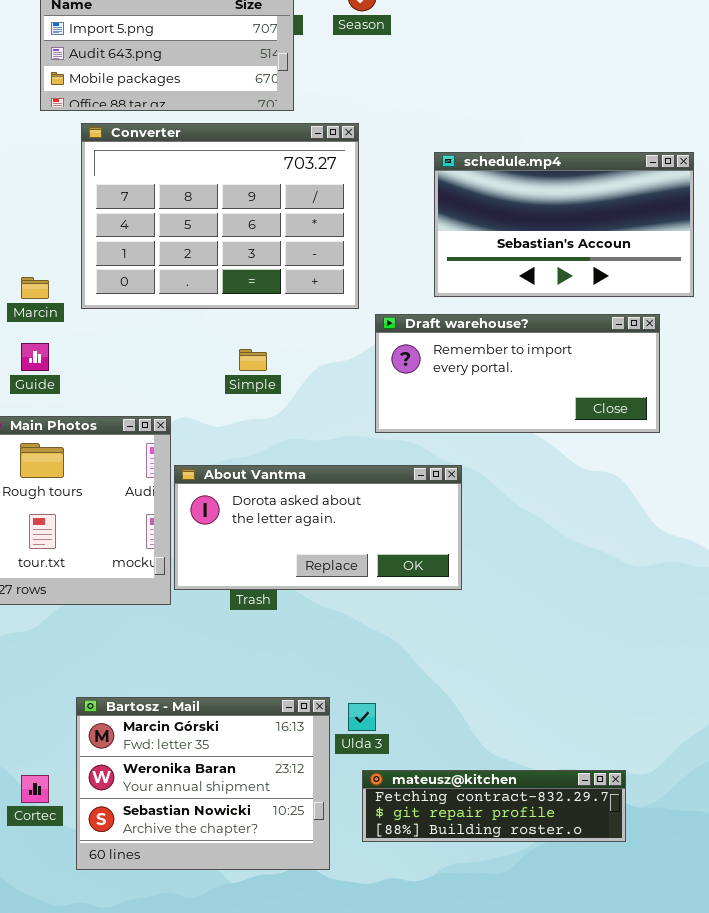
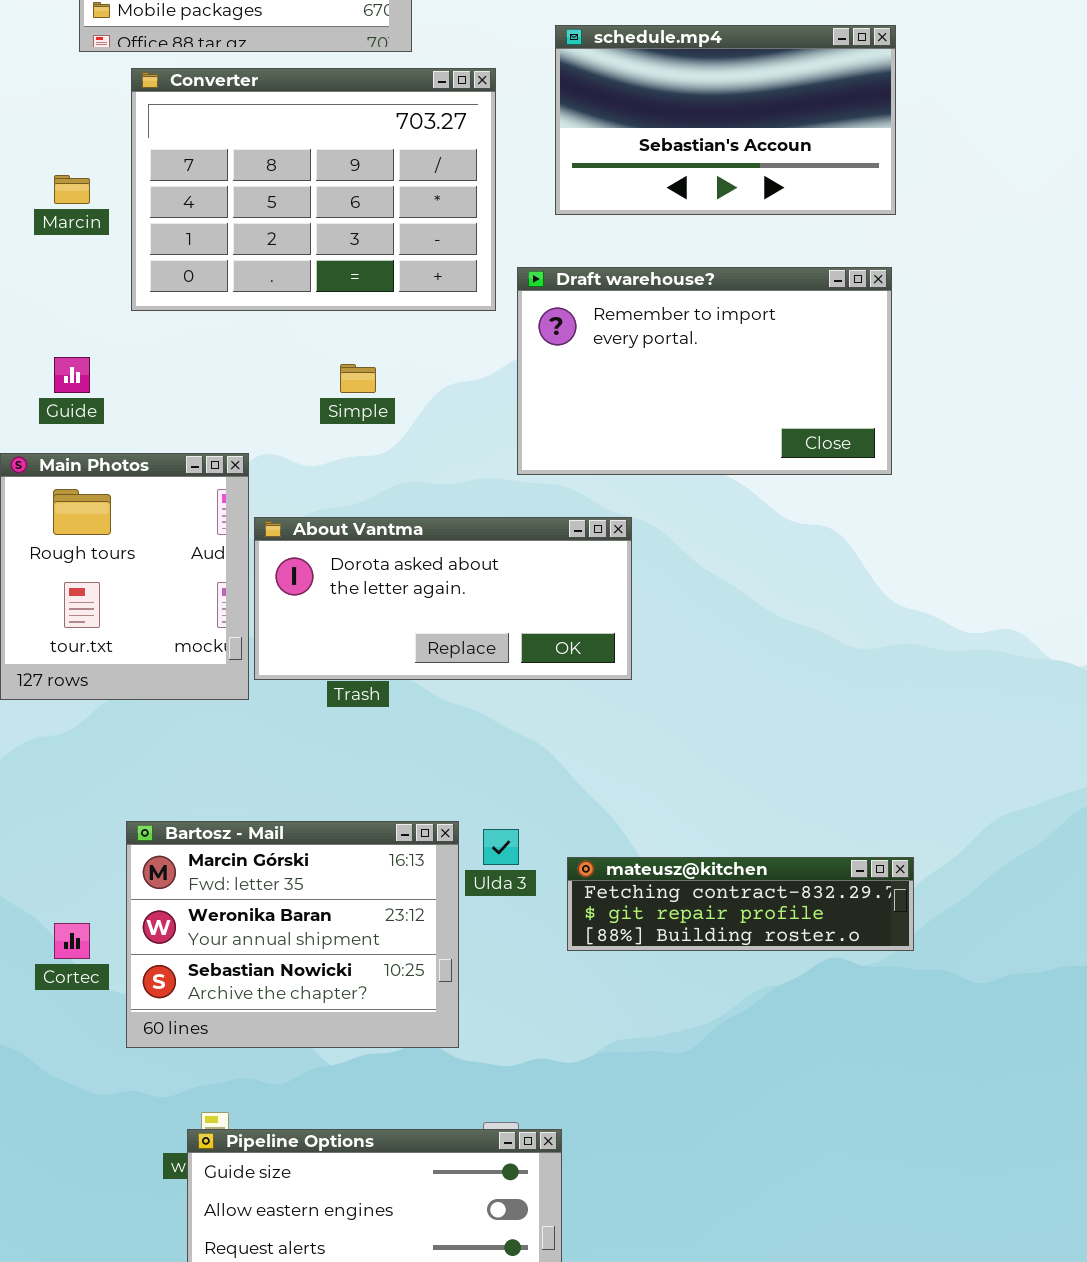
schedule.mp4: [434,152,694,297] -> [555,25,896,215], moved
Marcin: [21,277,49,299] -> [54,175,90,204], moved
Draft warehouse?: [375,314,660,433] -> [517,267,892,475], resized
mateusz@kitchen: [362,770,626,842] -> [567,857,914,951], moved

